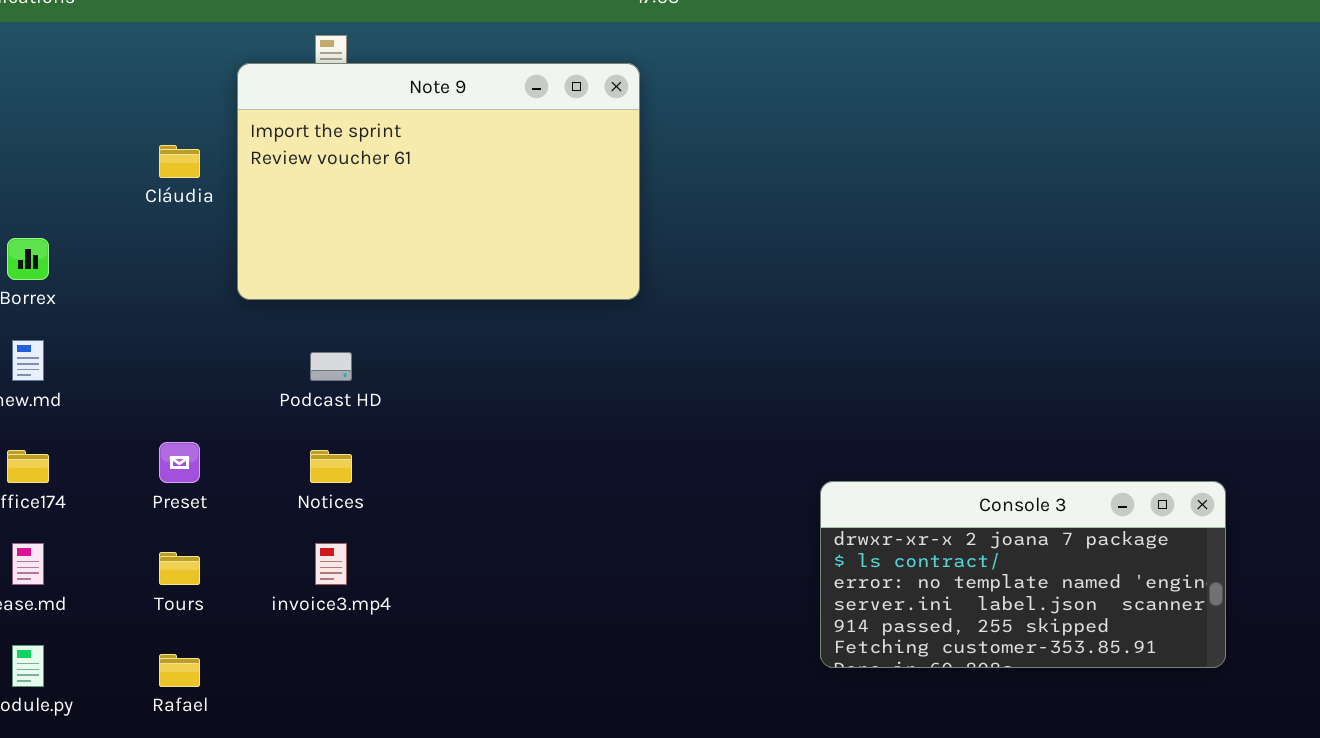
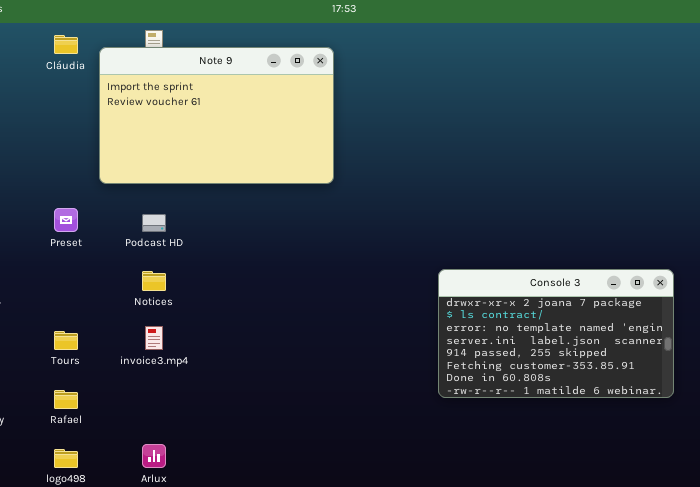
Cláudia: [159,145,200,178] -> [54,35,78,54], moved
Preset: [159,442,200,483] -> [54,208,78,232], moved
Console 3: [820,481,1226,668] -> [438,269,674,398], resized

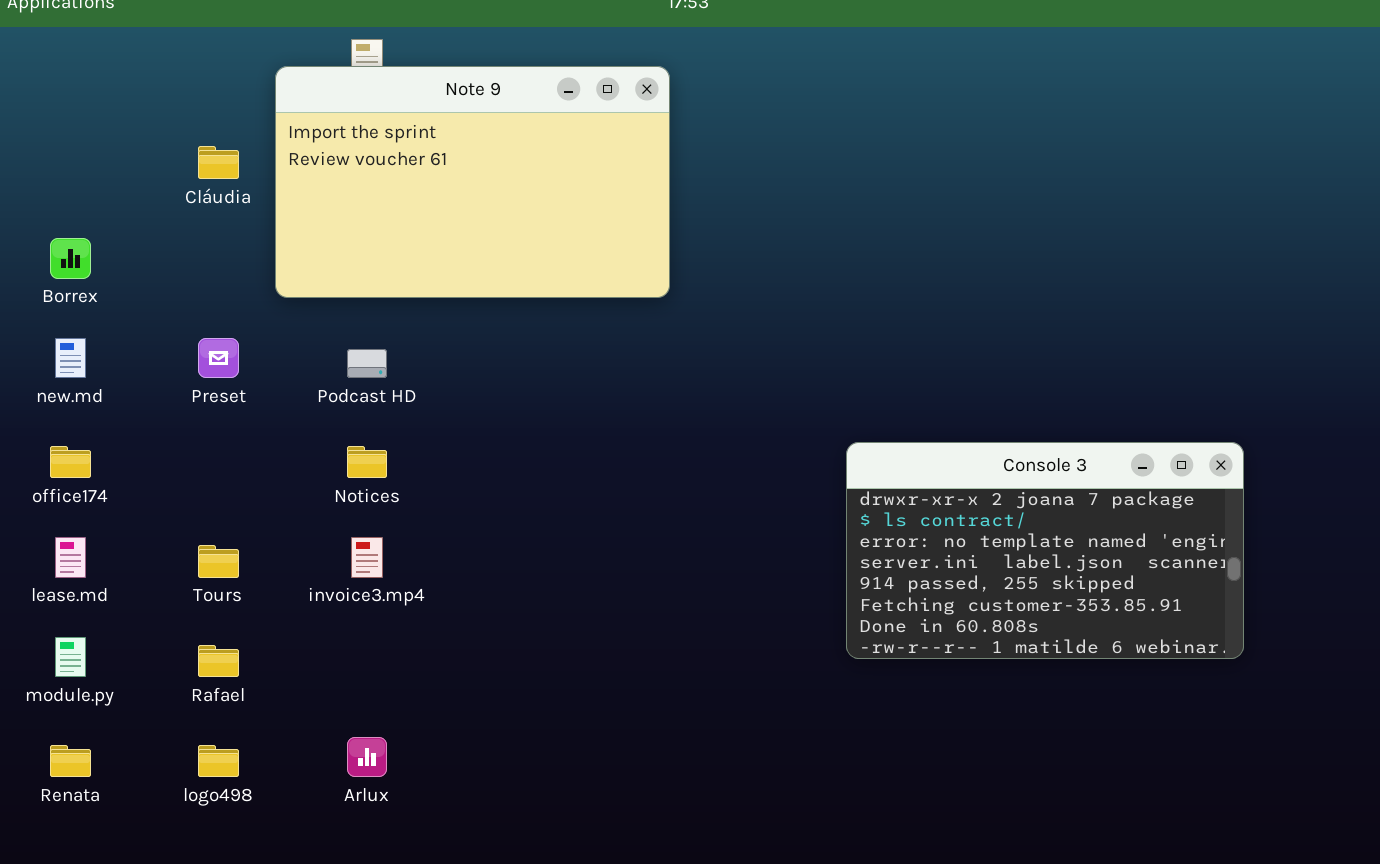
Cláudia: [54,35,78,54] -> [198,146,239,179], moved

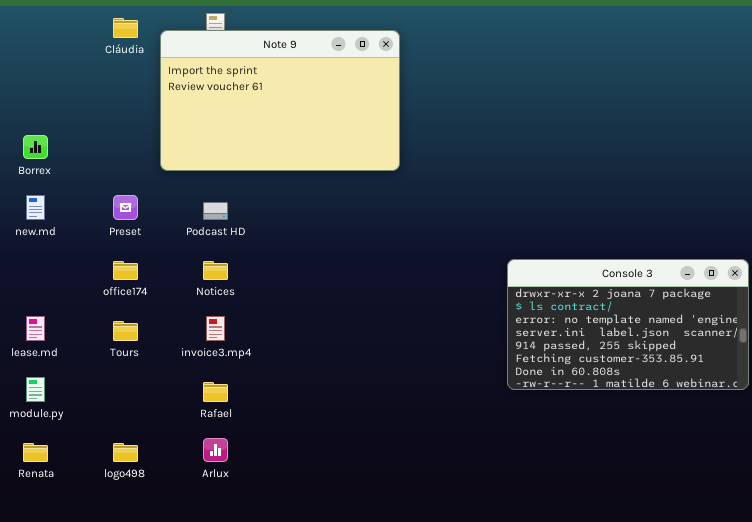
Cláudia: [198,146,239,179] -> [113,18,138,38], moved
office174: [50,446,91,478] -> [113,261,138,280], moved
Rafael: [198,645,239,677] -> [203,382,228,402], moved

